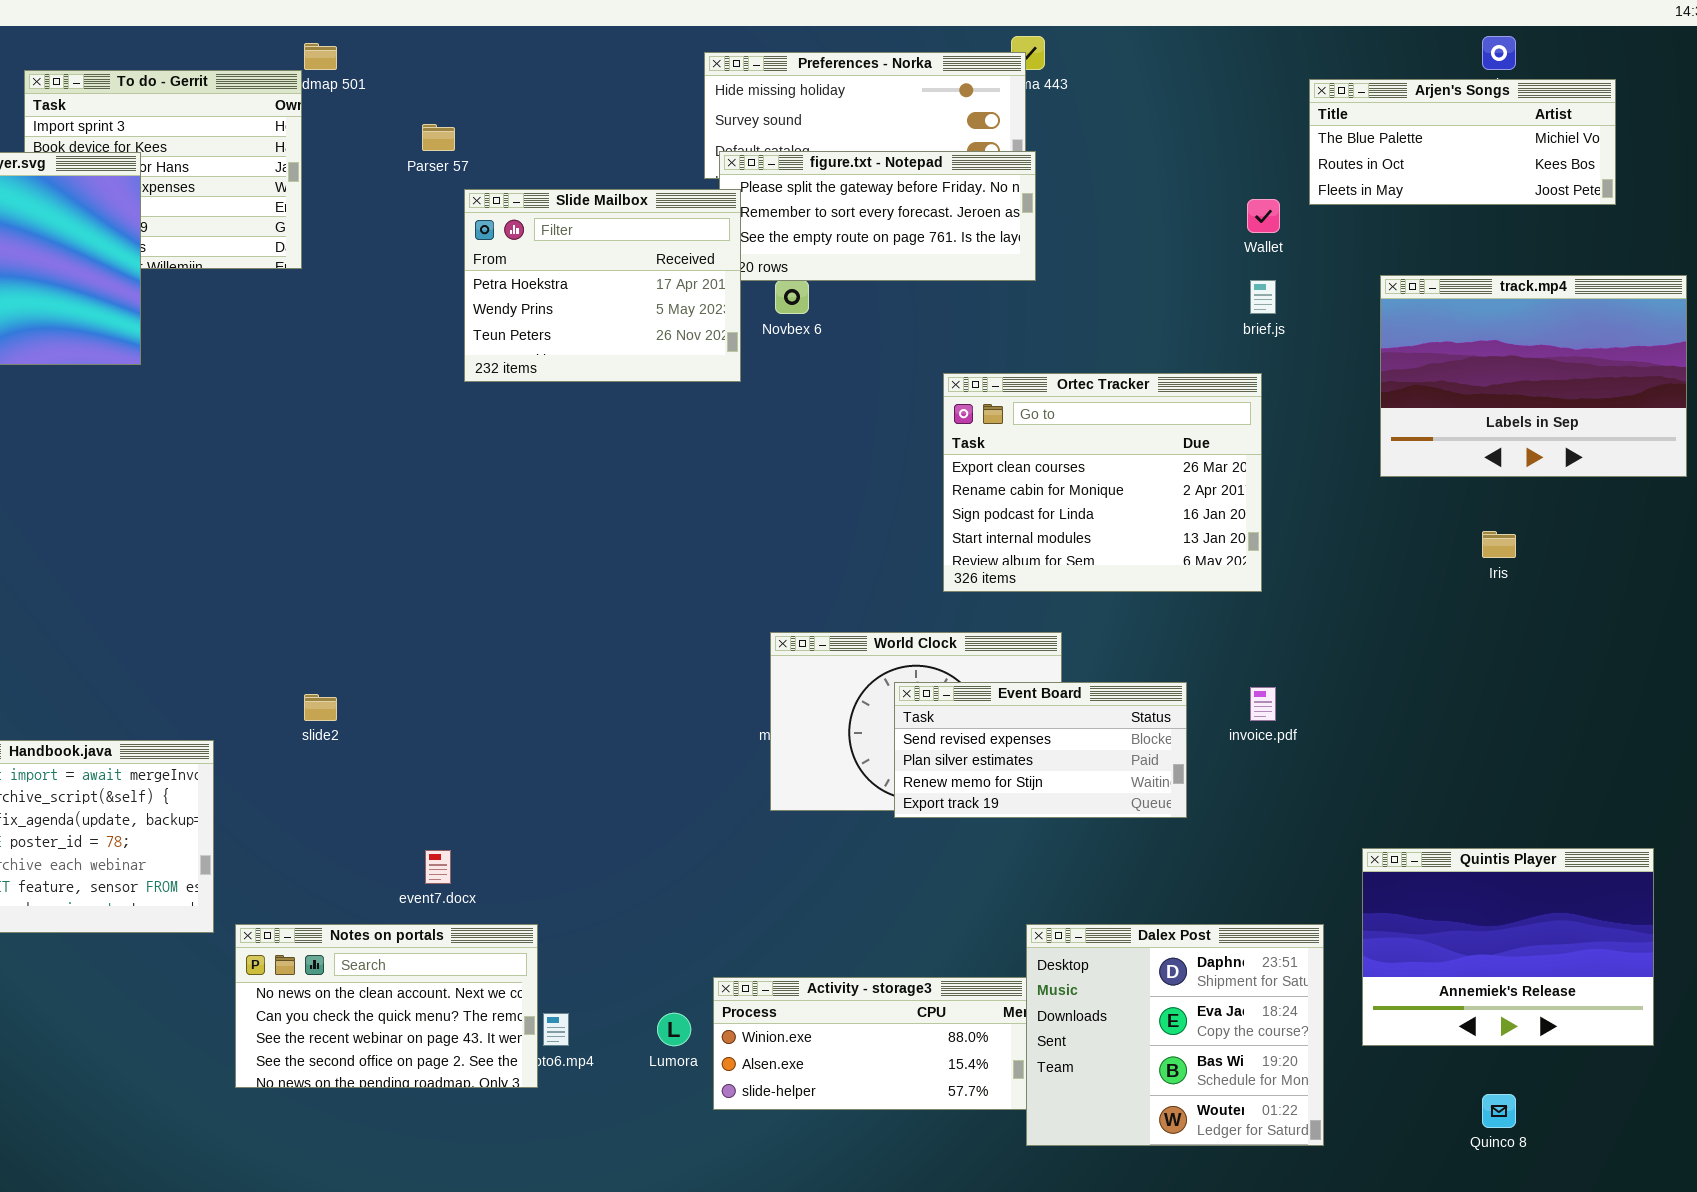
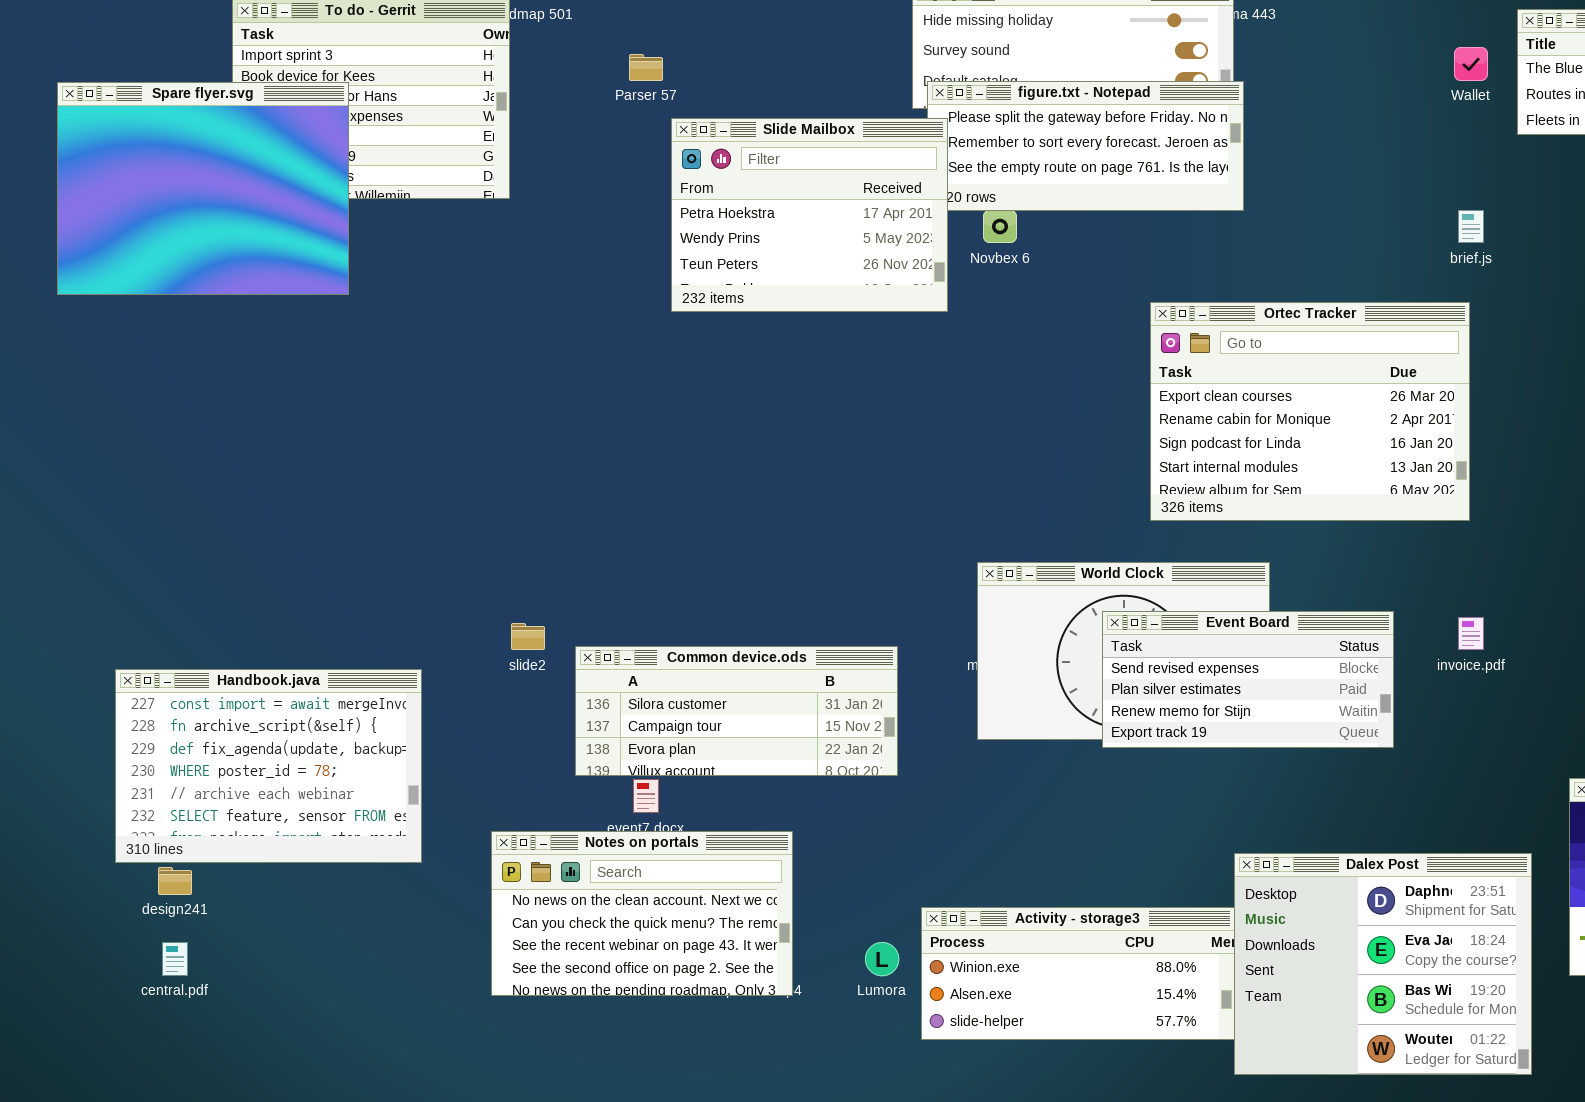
Wallet: [1247,199,1280,233] -> [1454,47,1488,81], moved
Common device.ods: none -> [575,646,898,776], opened
Notes on portals: [235,924,538,1088] -> [491,831,793,996], moved

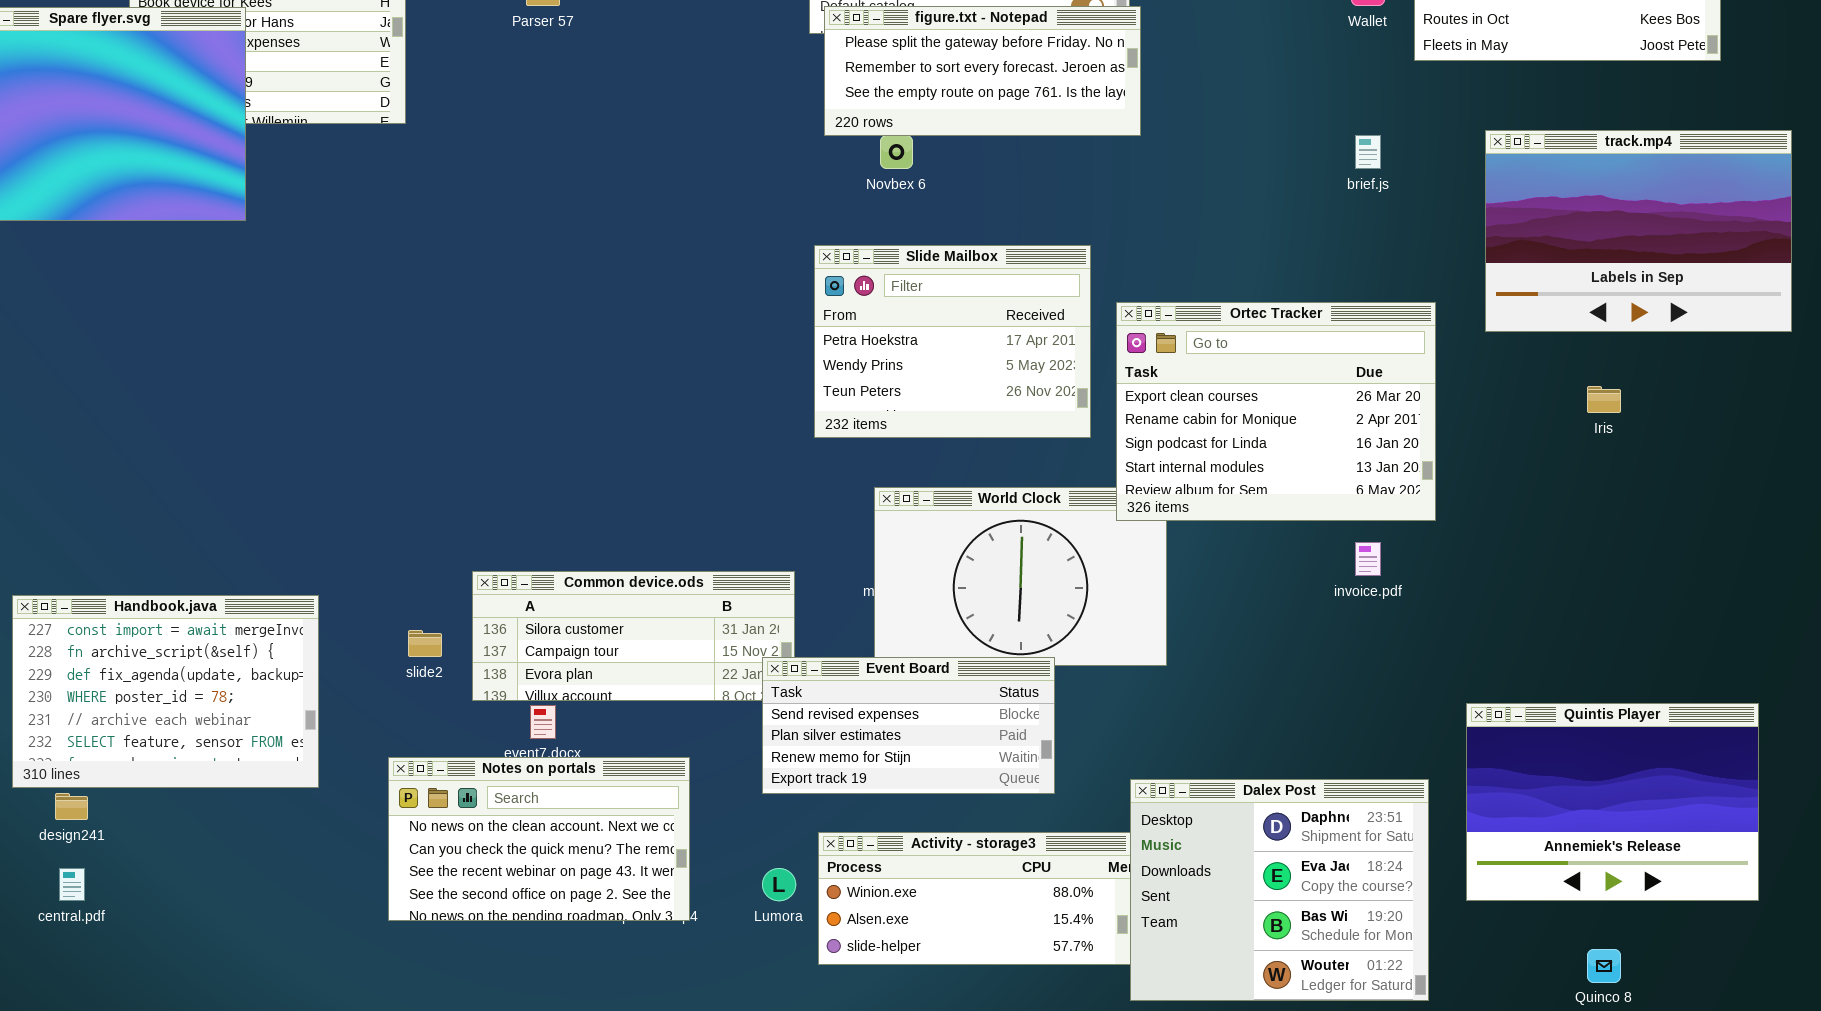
Slide Mailbox: [671,118,948,312] -> [814,245,1091,438], moved
Ortec Tracker: [1150,302,1470,521] -> [1116,302,1436,521], moved
Event Board: [1102,611,1394,748] -> [762,657,1055,794], moved
slide2: [511,623,545,650] -> [408,630,442,657], moved

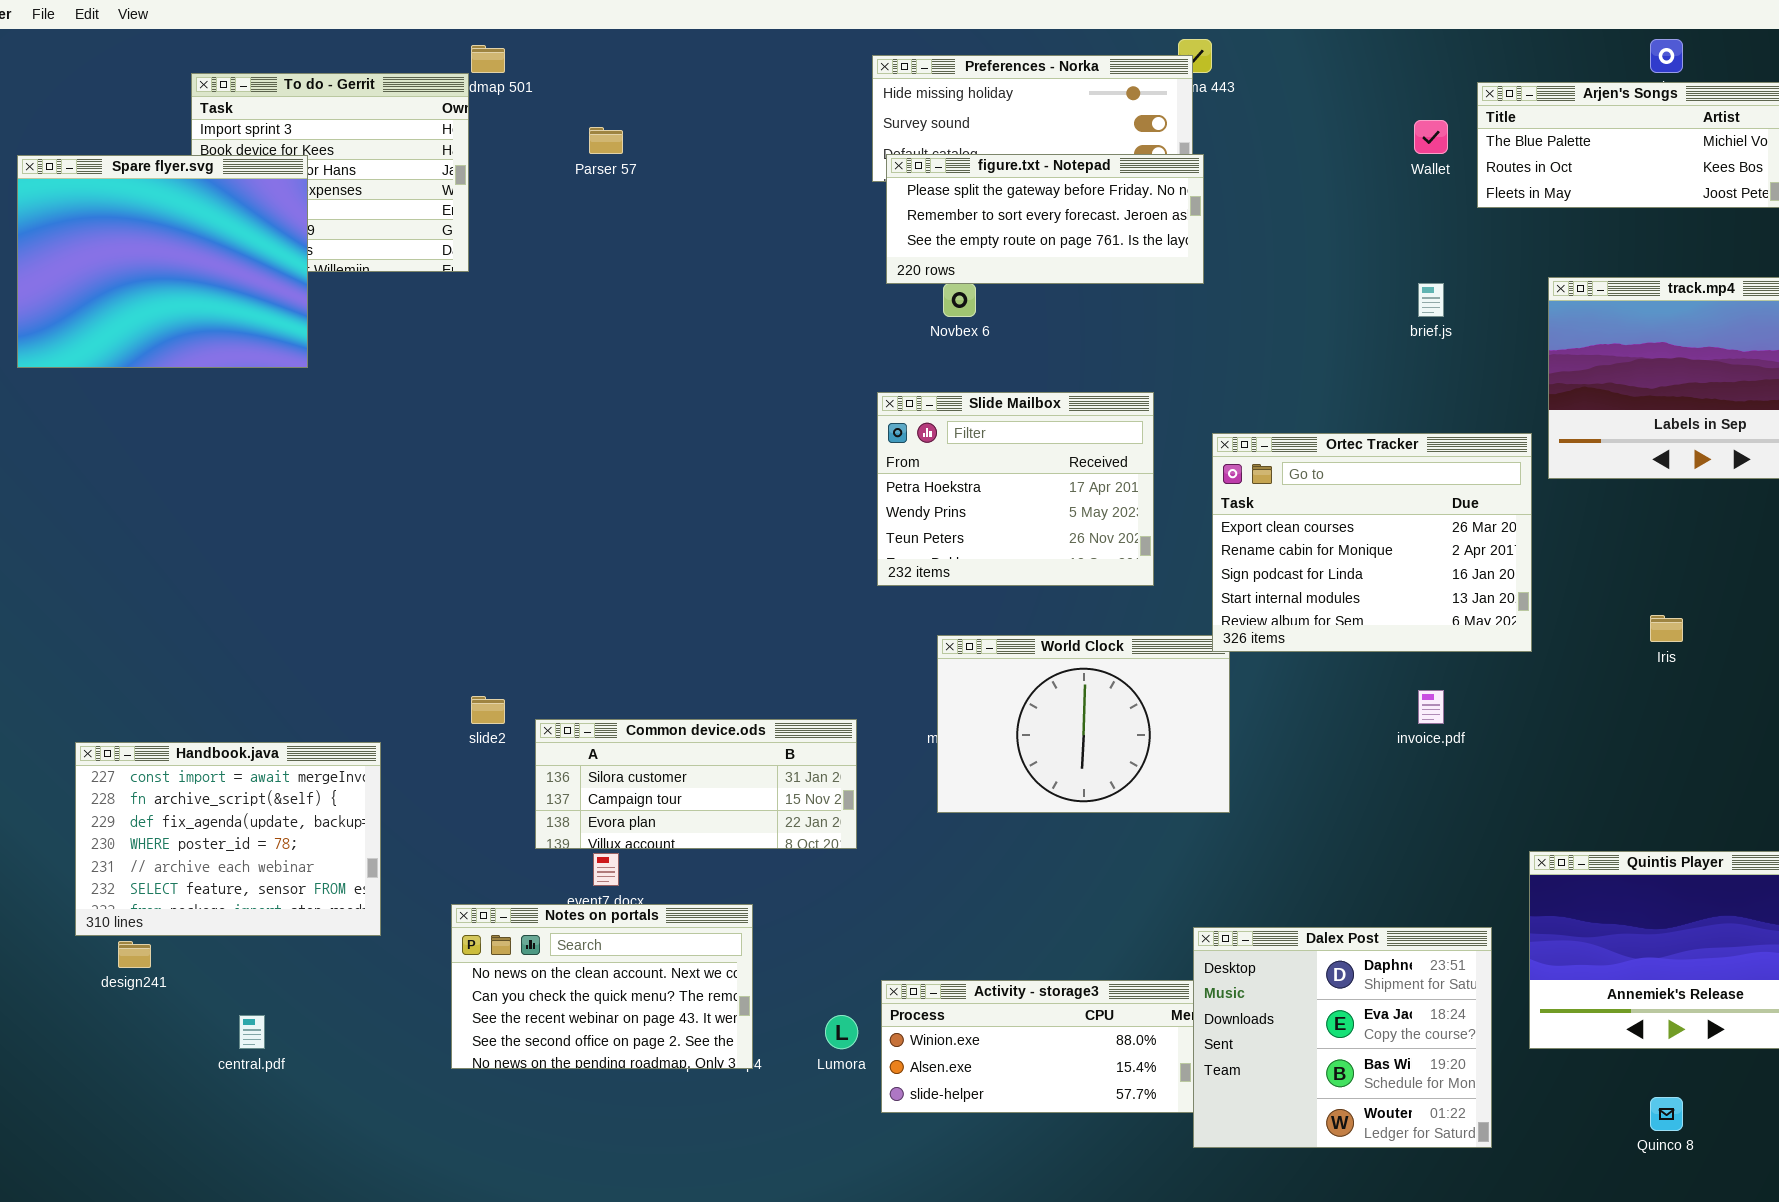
Ortec Tracker: [1116,302,1436,521] -> [1212,433,1532,652], moved
Iris: [1587,386,1621,413] -> [1650,615,1683,642], moved
slide2: [408,630,442,657] -> [471,696,505,724], moved
Event Board: [762,657,1055,794] -> none, closed
central.pdf: [59,868,85,901] -> [239,1015,265,1049], moved

